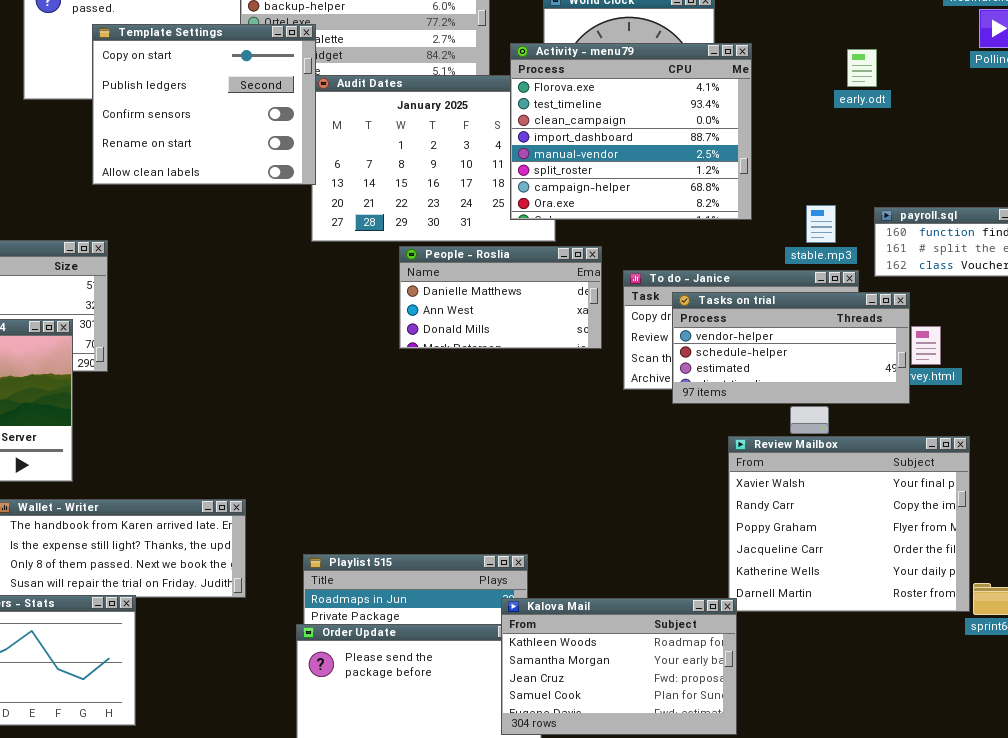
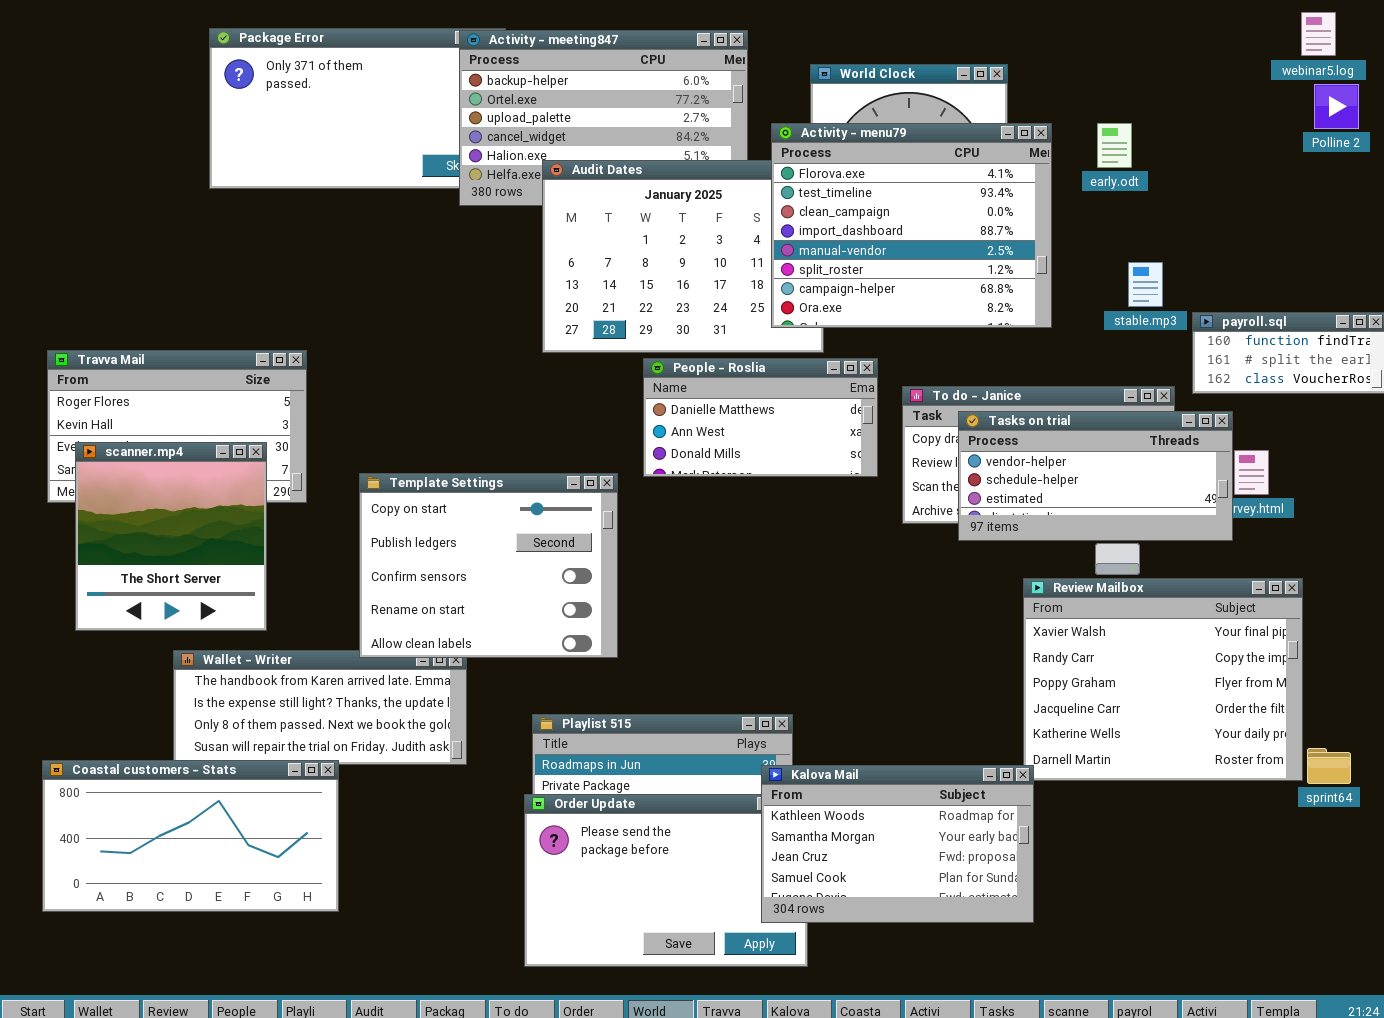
Template Settings: [92,24,316,185] -> [359,473,618,658], moved
early.odt: [847,49,877,87] -> [1097,123,1132,168], moved
stable.mp3: [806,205,836,243] -> [1128,262,1163,307], moved

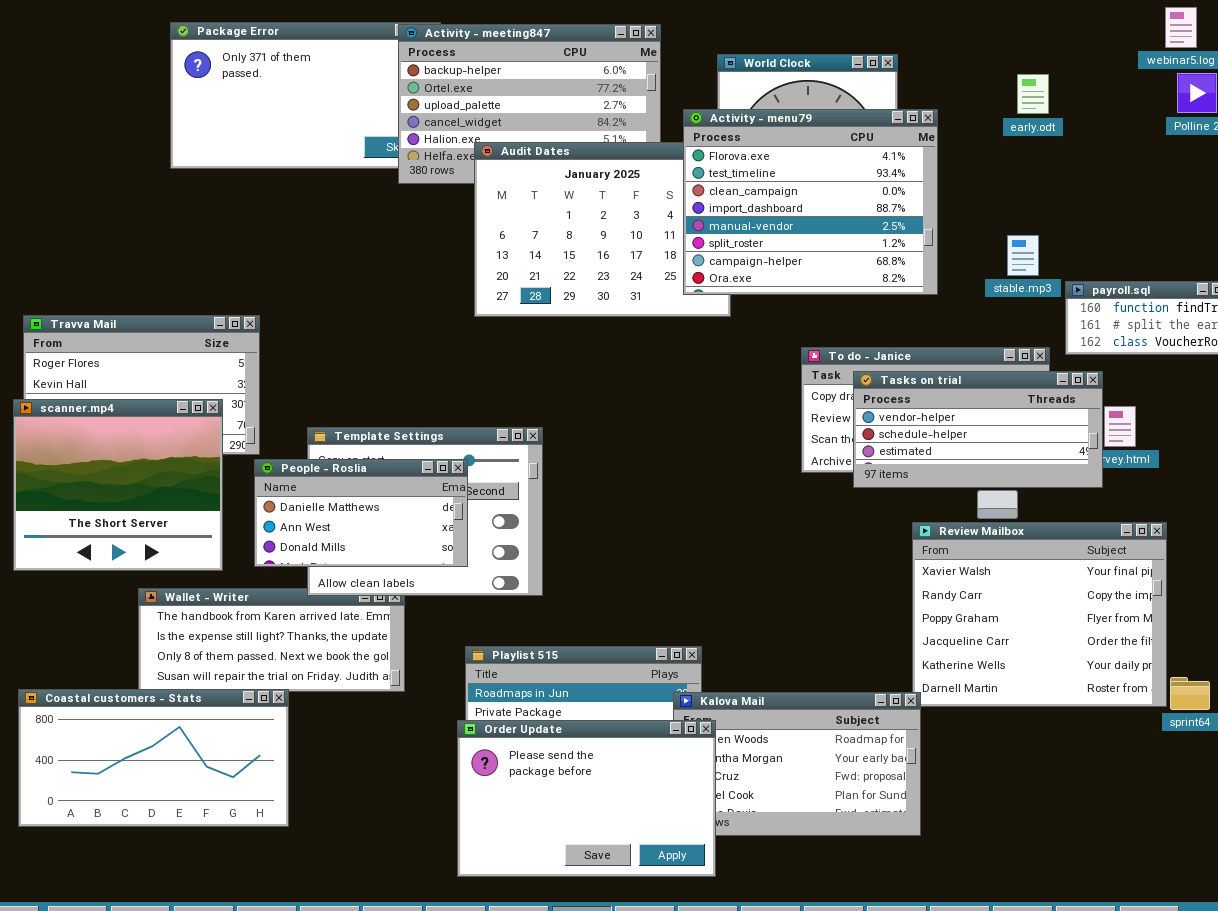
early.odt: [1097,123,1132,168] -> [1017,74,1049,114], moved
People - Roslia: [643,358,878,477] -> [254,459,468,567], moved
scanner.mp4: [75,442,267,631] -> [13,399,223,571], resized
Order Update: [524,794,808,967] -> [457,720,716,877], raised

